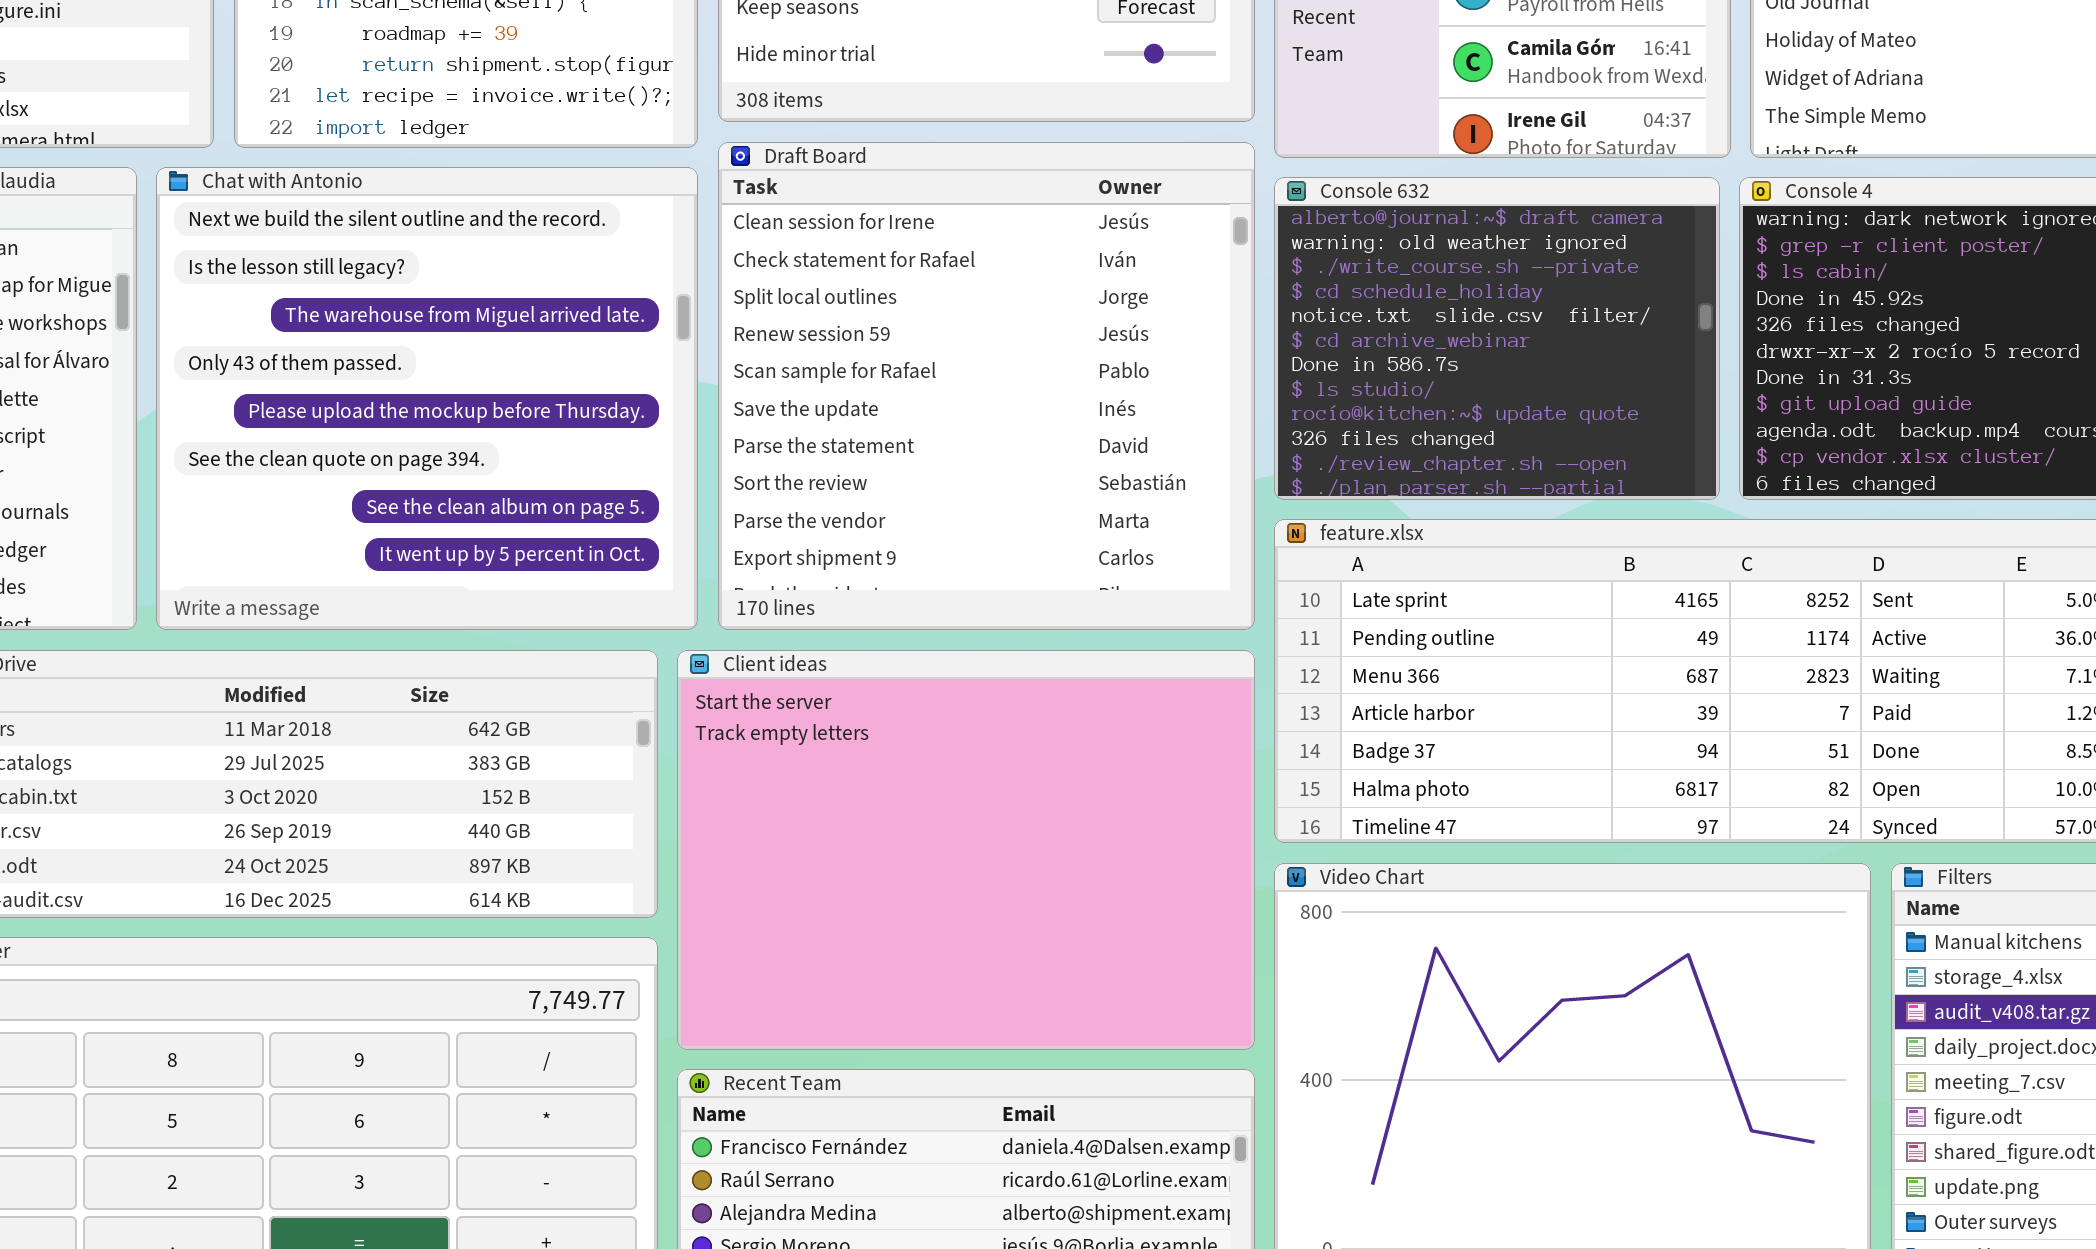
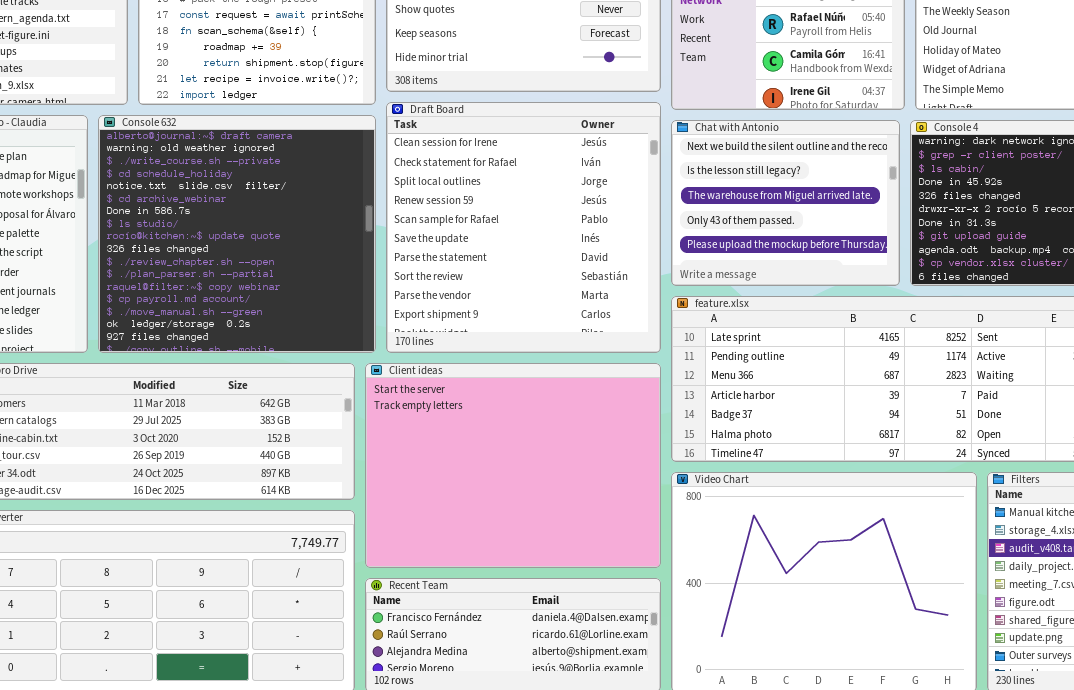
Chat with Antonio: [156,167,698,630] -> [671,120,900,286], moved, resized
Console 632: [1274,177,1720,500] -> [98,115,376,353], moved, resized

